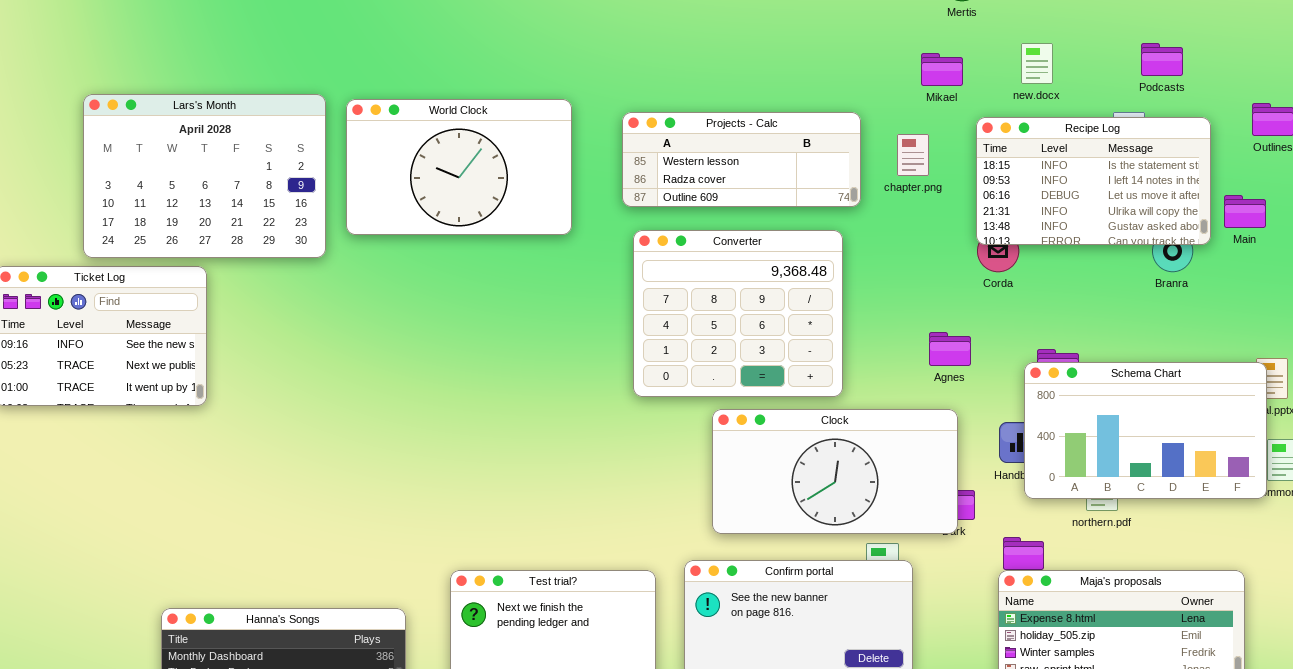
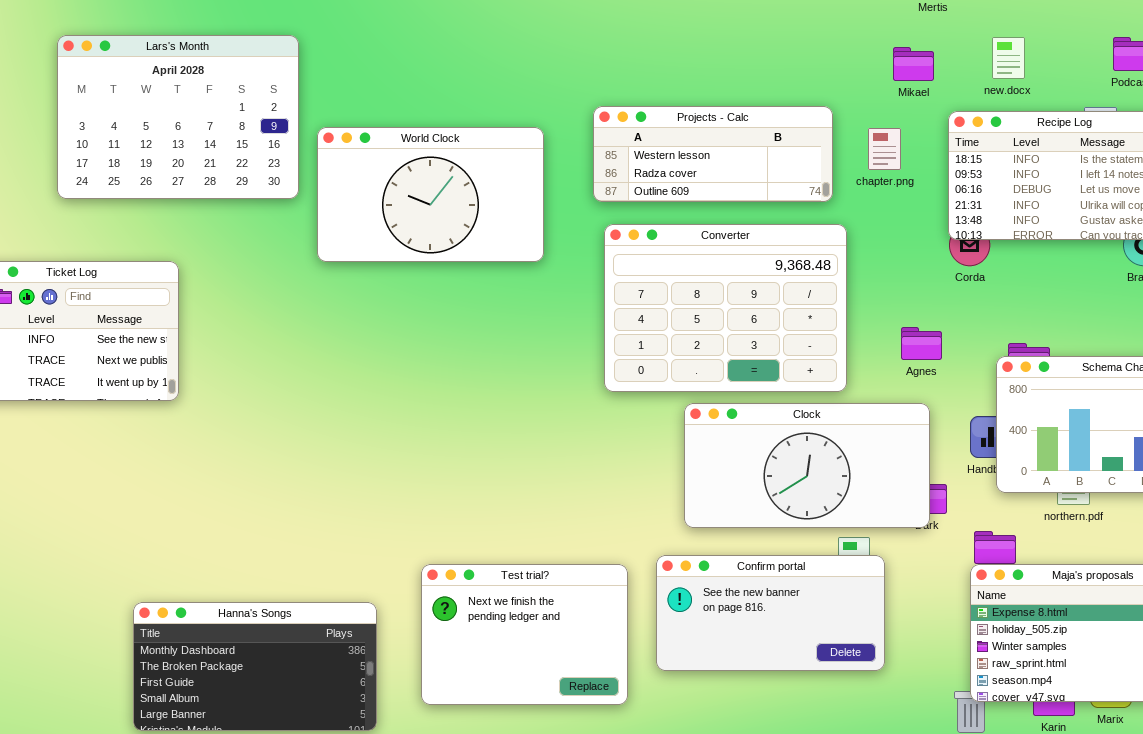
Lars's Month: [83,94,326,258] -> [57,35,299,199], moved
World Clock: [346,99,572,235] -> [317,127,544,262], moved
Converter: [633,230,843,397] -> [604,224,847,392], resized

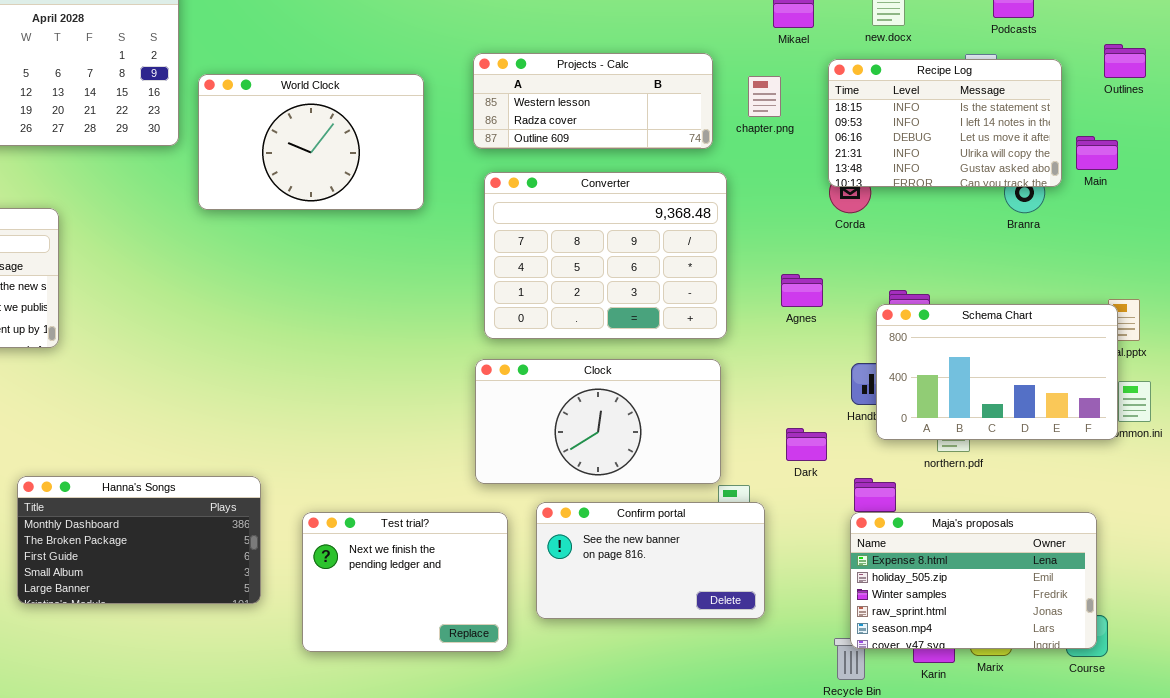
Clock: [684,403,930,528] -> [475,359,721,484], moved
Hanna's Songs: [133,602,377,731] -> [17,476,261,604], moved

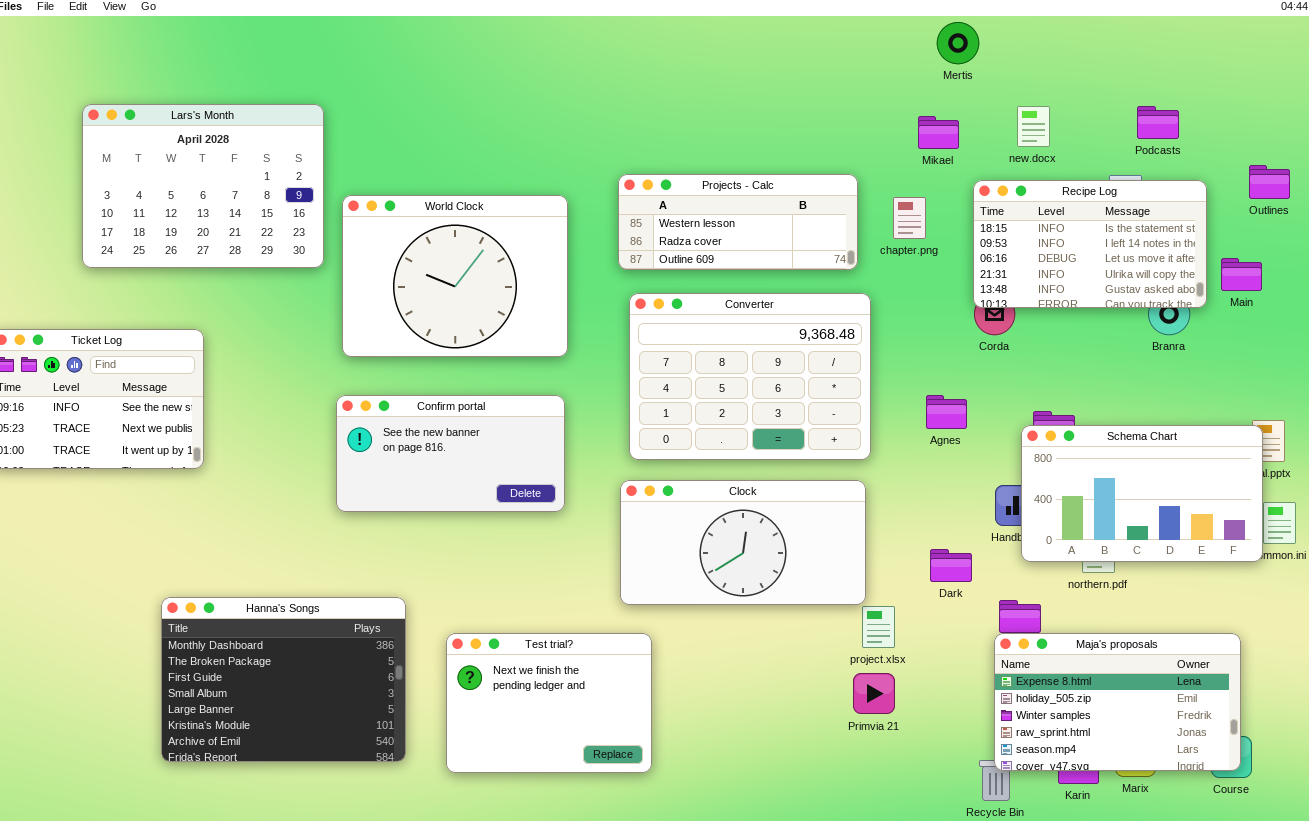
World Clock: [198,74,424,210] -> [342,195,568,357], resized
Hanna's Songs: [17,476,261,604] -> [161,597,406,762], resized
Confirm portal: [536,502,765,619] -> [336,395,565,512], moved

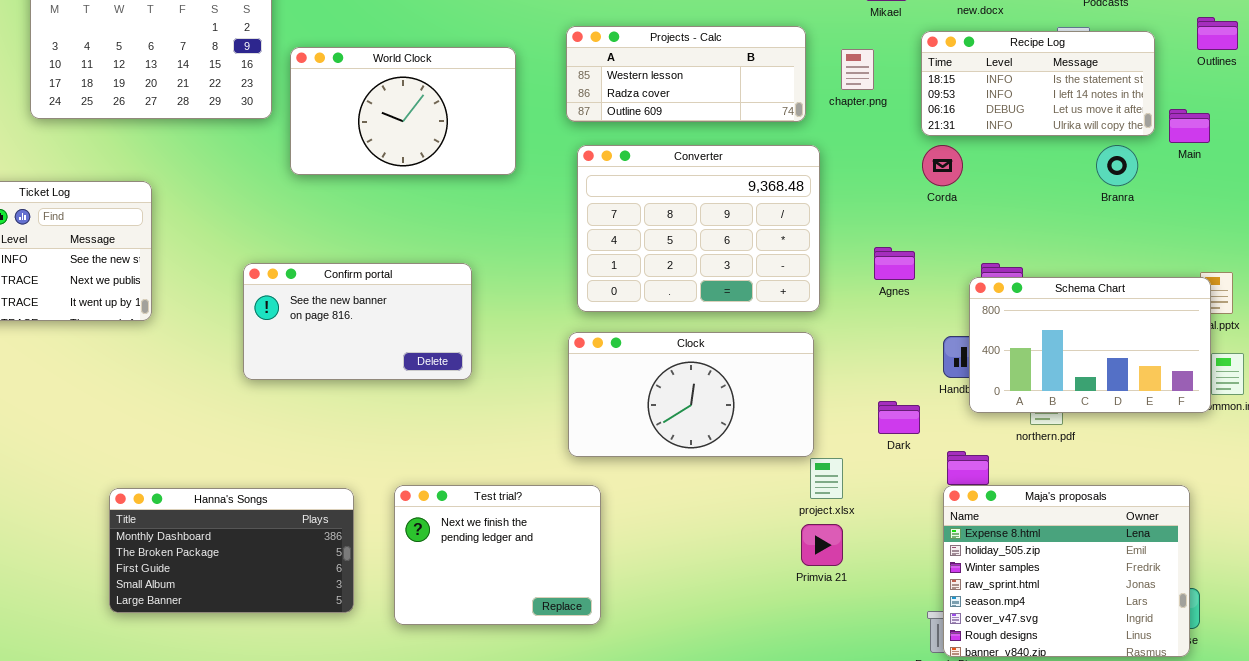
Recipe Log: [973,180,1207,308] -> [921,31,1155,136], resized
World Clock: [342,195,568,357] -> [290,47,516,175], resized
Confirm portal: [336,395,565,512] -> [243,263,472,380], moved
Hanna's Songs: [161,597,406,762] -> [109,488,354,613], resized
Maja's proposals: [994,633,1241,771] -> [943,485,1190,657], resized

